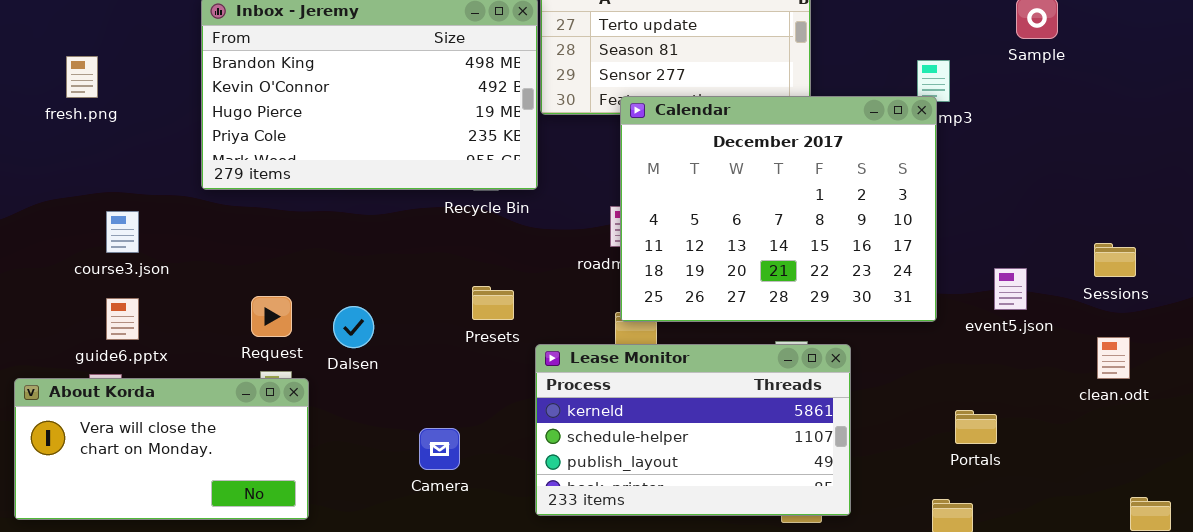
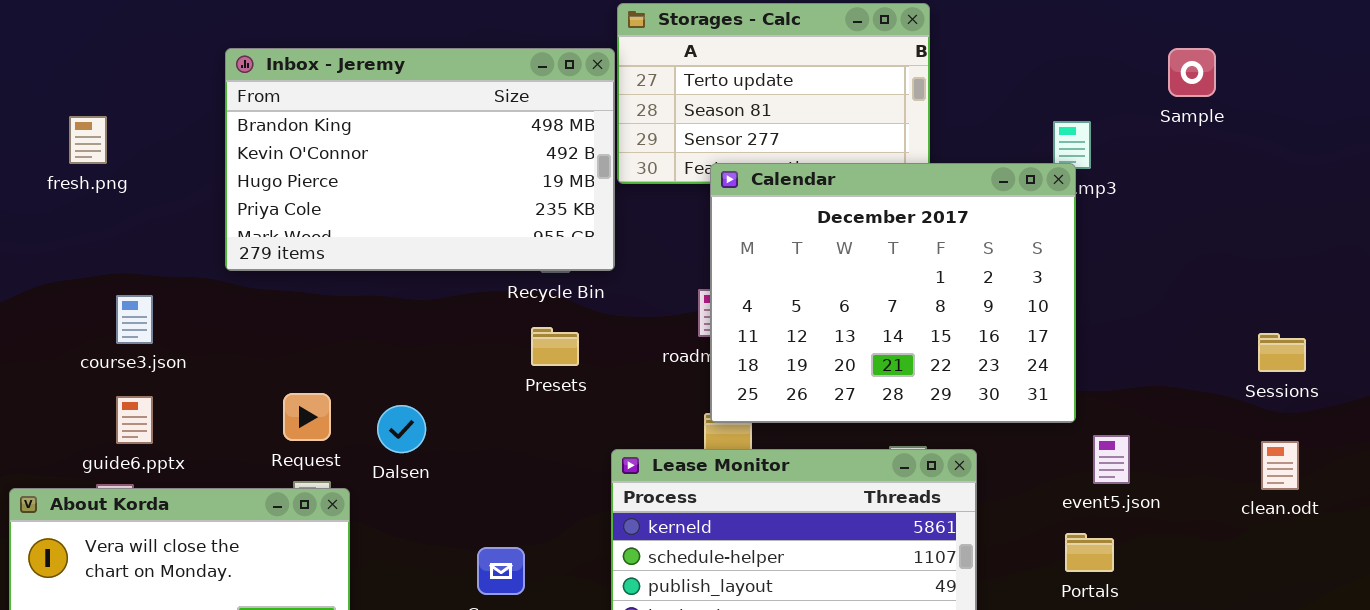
event5.json: [994,268,1027,310] -> [1093,435,1130,484], moved
Presets: [472,286,514,320] -> [531,327,579,366], moved
Portals: [955,410,997,444] -> [1065,533,1114,572], moved

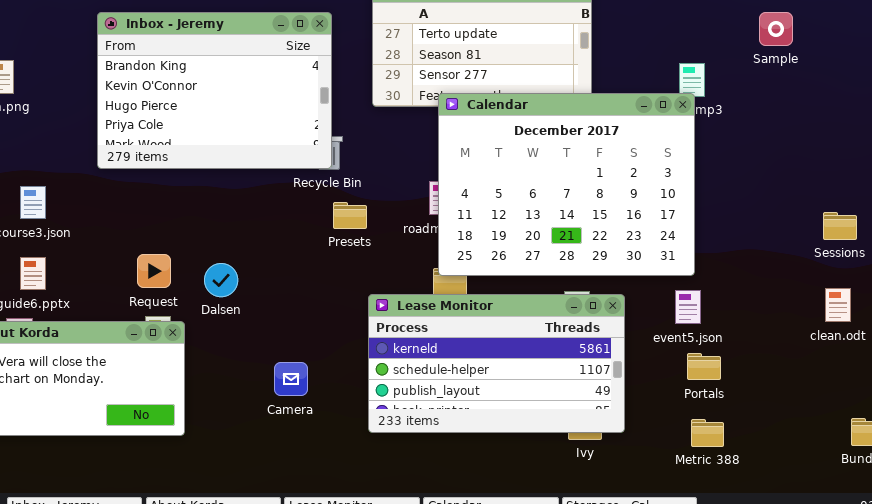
Inbox - Jeremy: [225,48,615,271] -> [97,12,332,169], resized
Presets: [531,327,579,366] -> [333,202,367,229], moved
event5.json: [1093,435,1130,484] -> [675,290,701,324], moved

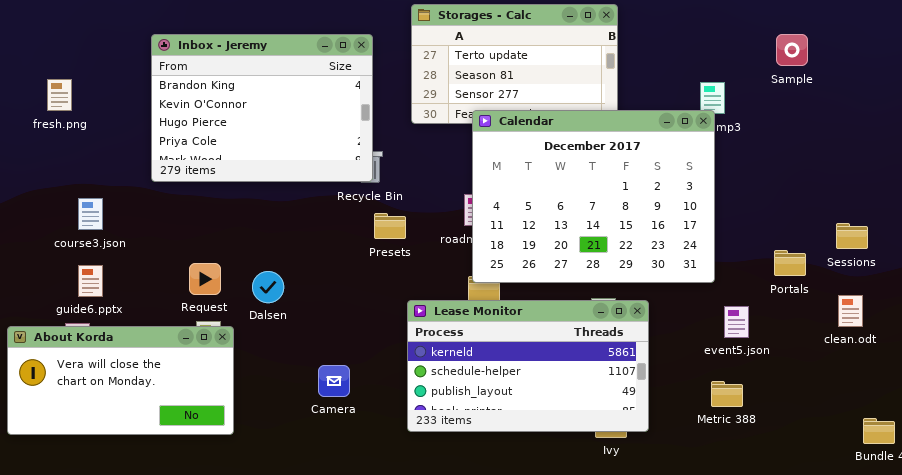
event5.json: [675,290,701,324] -> [724,306,749,338], moved
Portals: [687,353,721,380] -> [774,250,806,276], moved
Metric 388: [691,419,724,447] -> [711,381,743,407], moved

